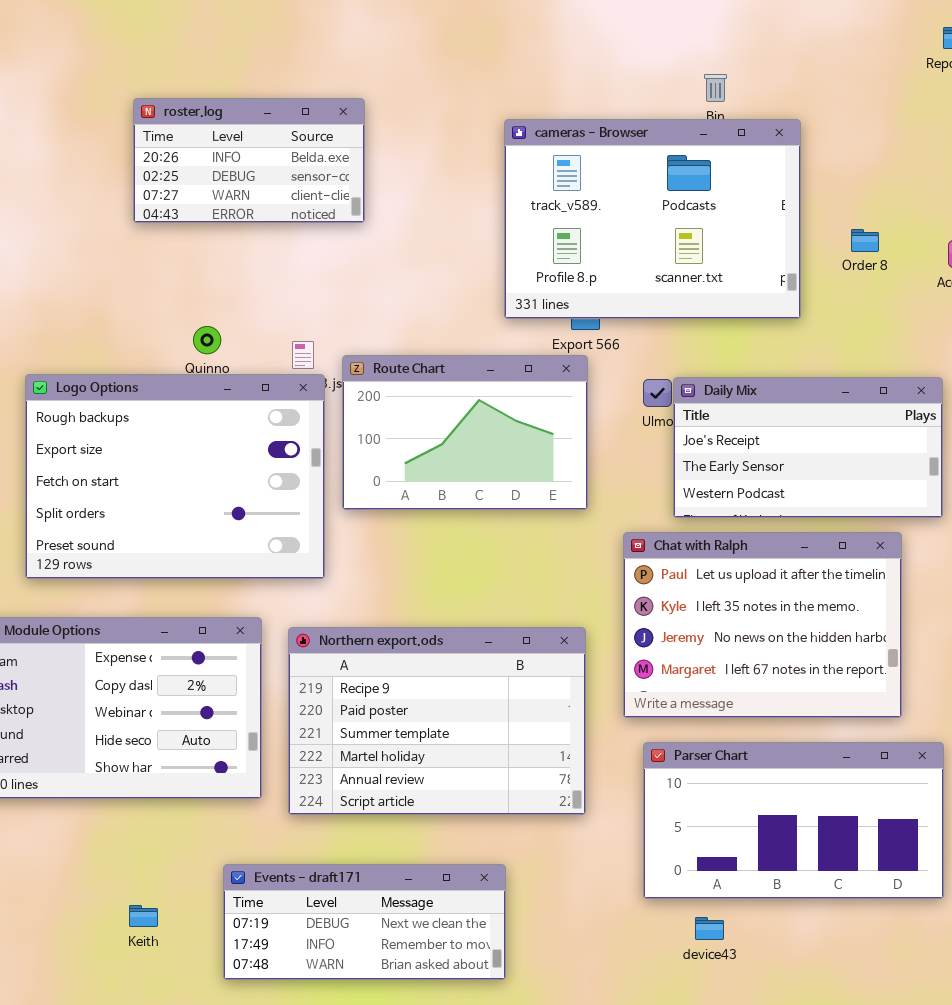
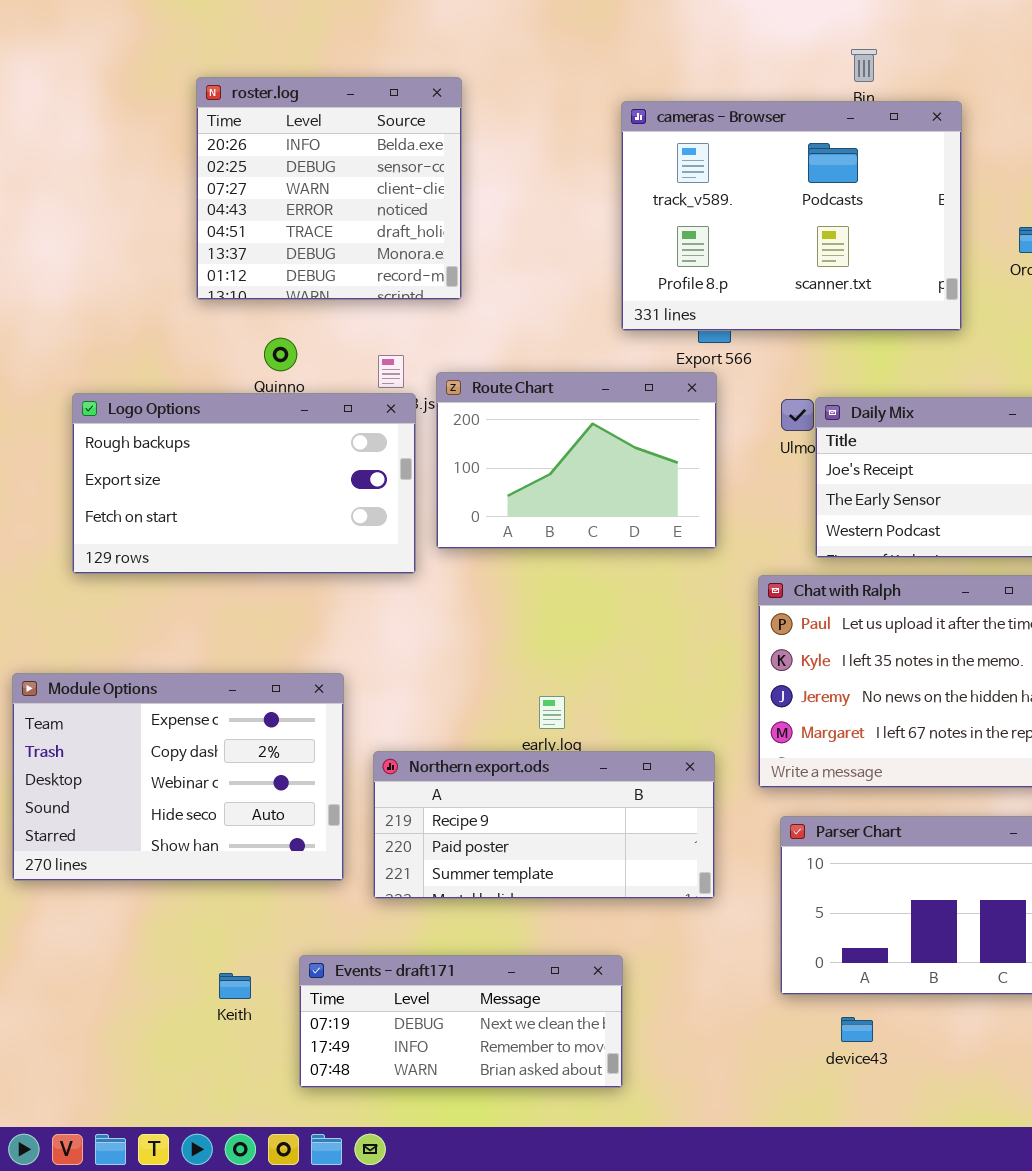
roster.log: [133,98,365,223] -> [196,77,462,300], resized
Logo Options: [25,374,325,579] -> [72,393,416,574], resized
Northern export.ods: [288,627,586,815] -> [373,751,715,899], resized
Keith: [129,905,158,927] -> [219,973,251,999], moved

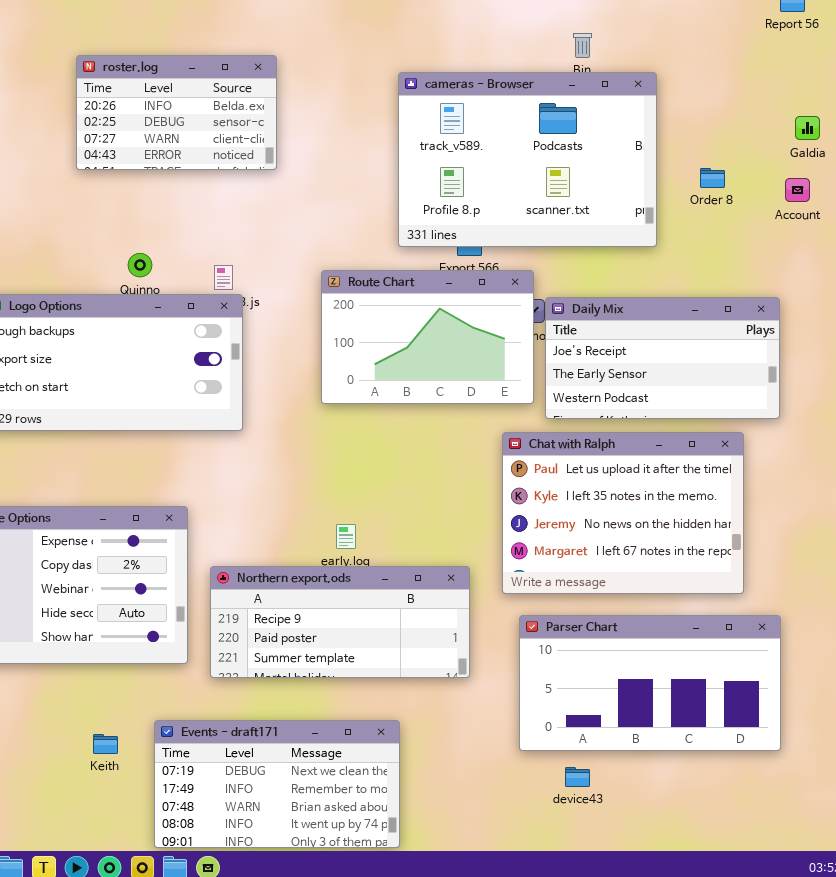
roster.log: [196,77,462,300] -> [76,55,277,170], resized
Route Chart: [436,372,717,549] -> [321,270,534,404], moved
Events - draft171: [299,955,623,1088] -> [154,720,400,848], resized

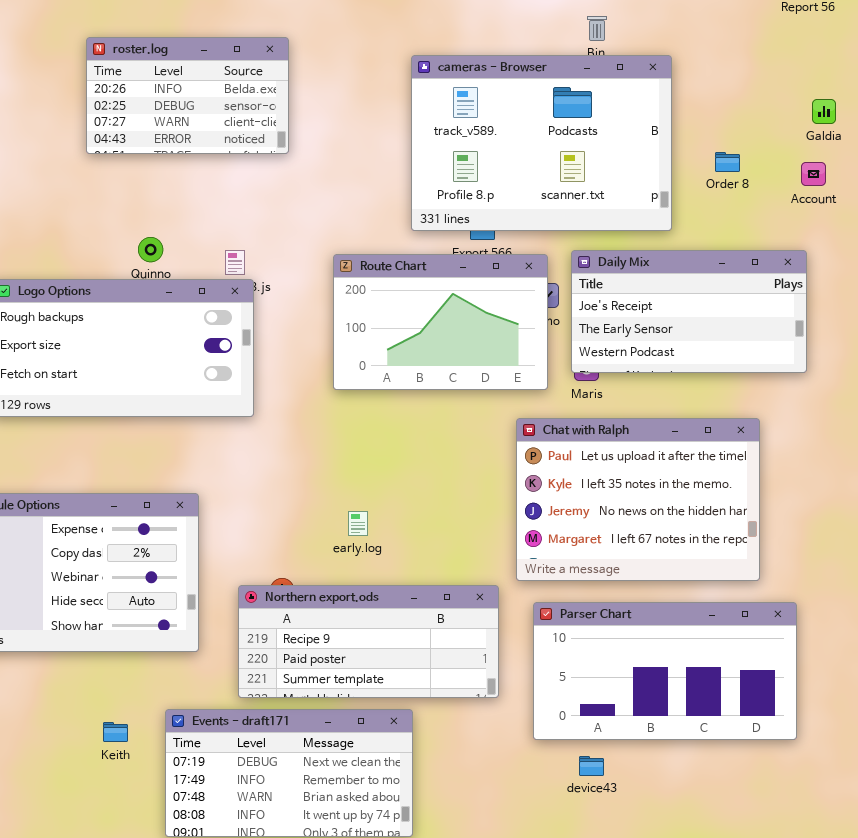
Daily Mix: [545,297,780,419] -> [571,250,807,373], moved
Northern export.ods: [210,566,470,678] -> [238,585,499,698], moved

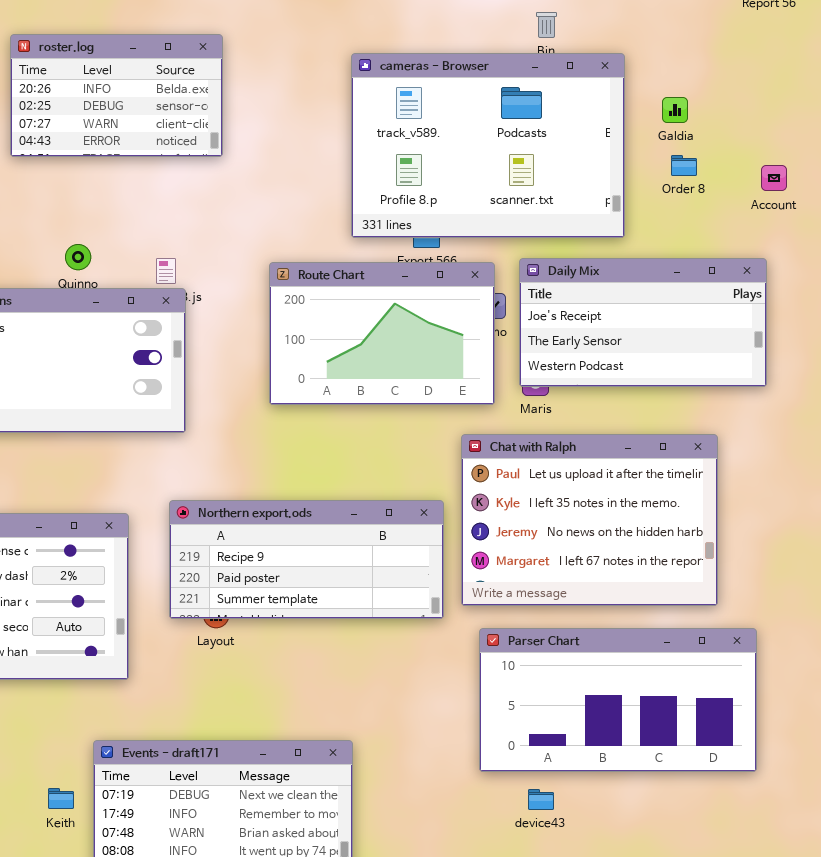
Galdia: [812,99,836,124] -> [662,97,688,123], moved
Northern export.ods: [238,585,499,698] -> [169,500,444,619], moved
Keith: [103,722,128,742] -> [48,788,74,809], moved

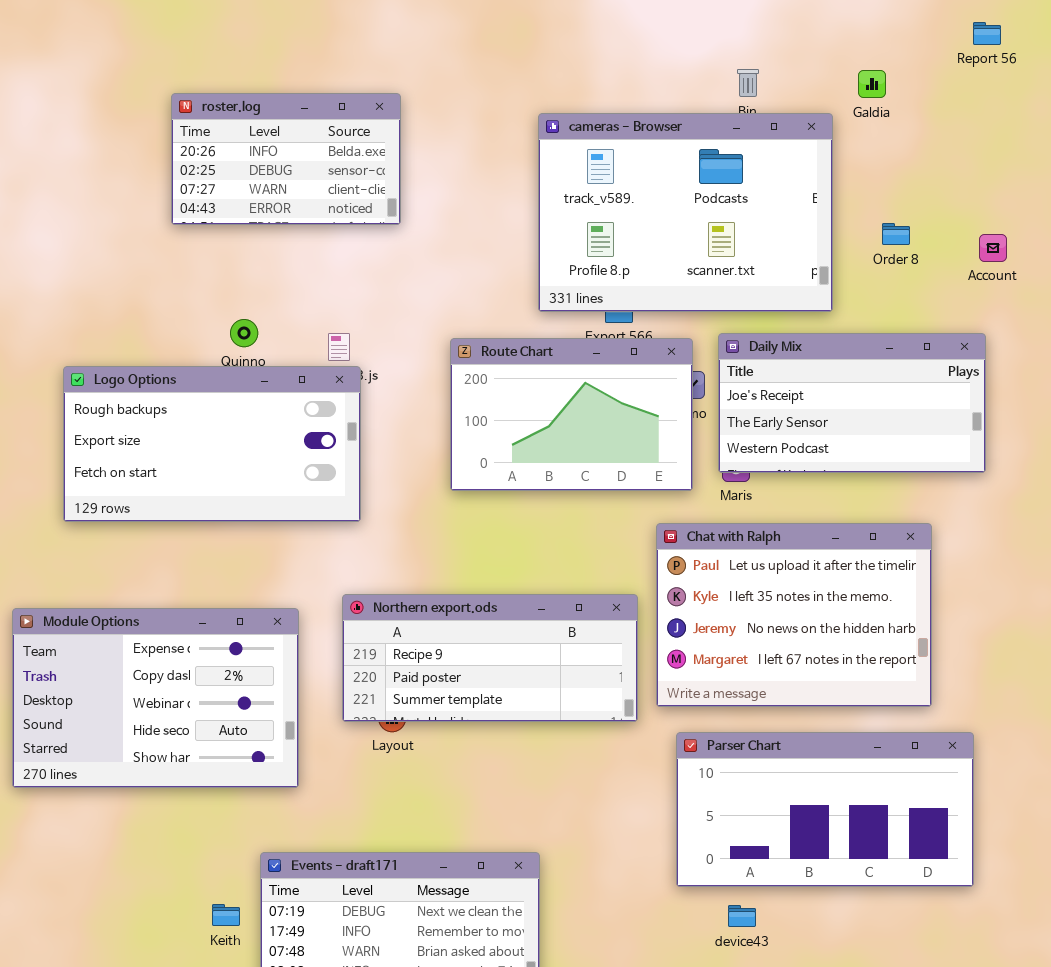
Galdia: [662,97,688,123] -> [858,70,886,98], moved

